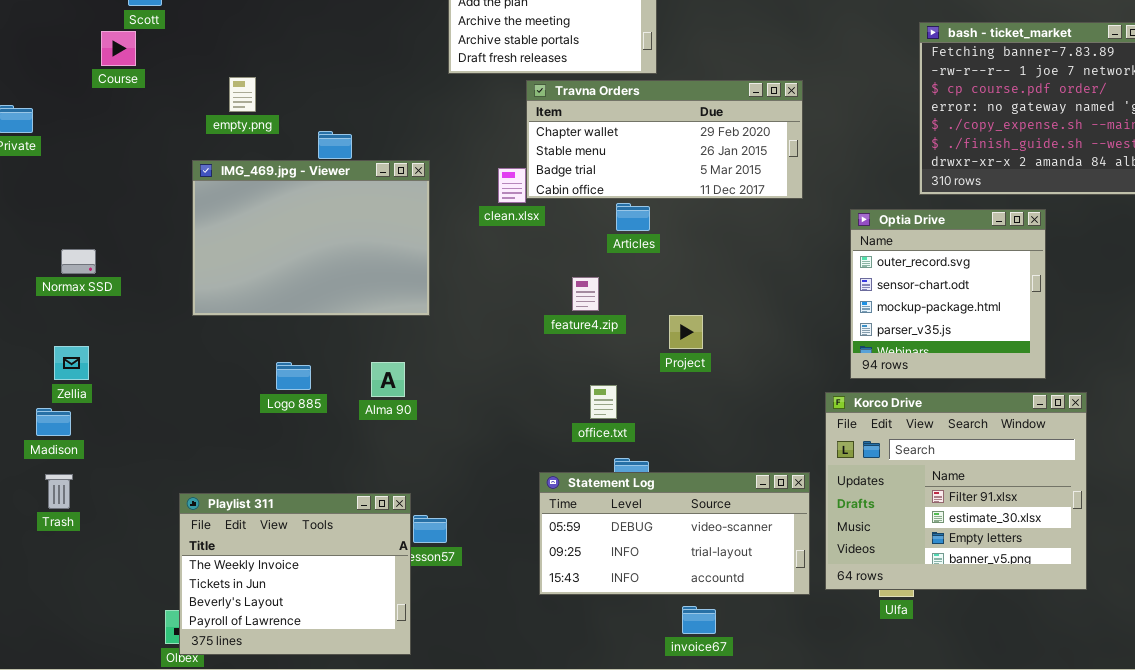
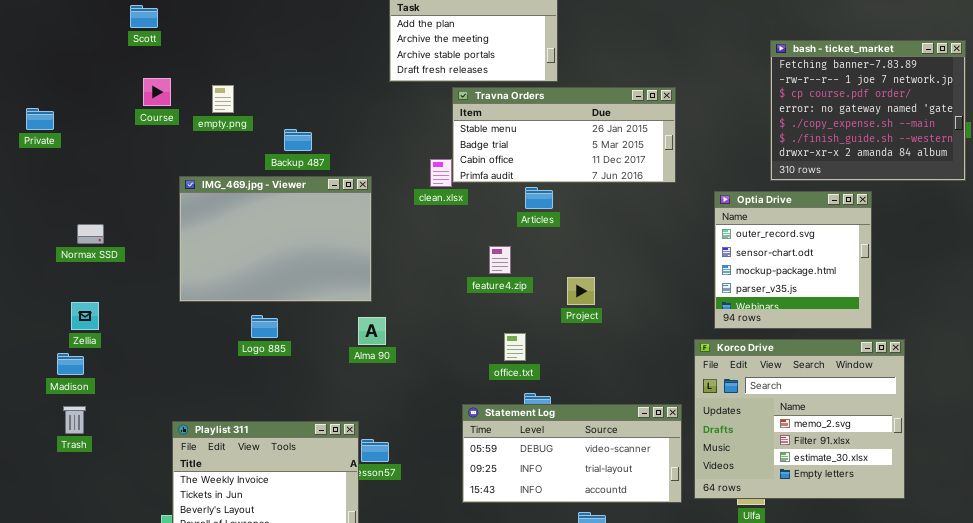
Course: [101,31,136,66] -> [143,78,171,106], moved
Travna Orders: [526,80,803,199] -> [452,87,676,183], scrolled down 1 row
IMG_469.jpg - Viewer: [192,160,430,316] -> [179,176,372,302], moved
Alma 90: [371,362,405,397] -> [358,317,386,345], moved
Korco Drive: [825,392,1087,590] -> [694,339,905,499], scrolled up 1 row

